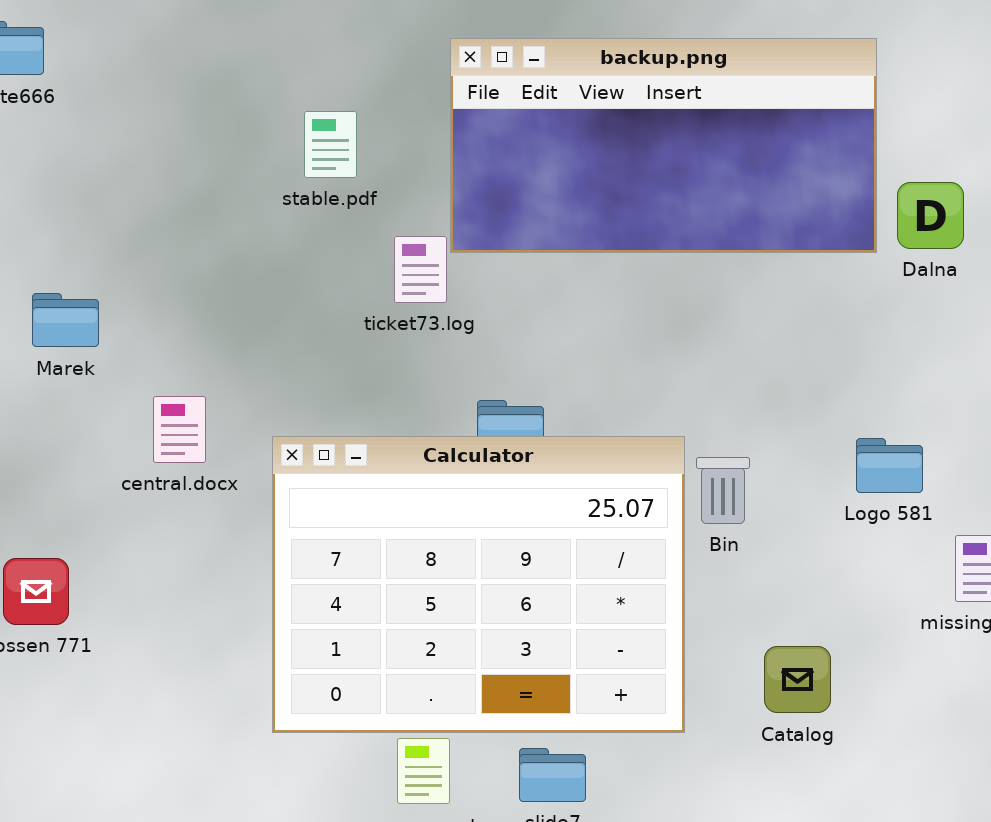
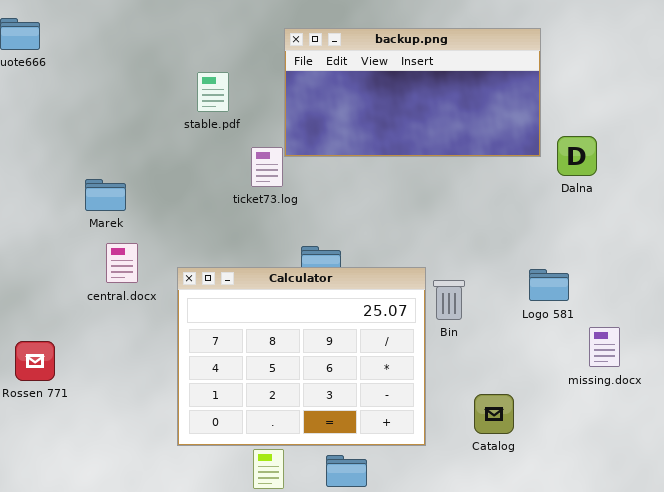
Dalna: [897,182,964,249] -> [557,136,597,176], moved
Marek: [32,293,99,347] -> [85,179,126,211], moved

